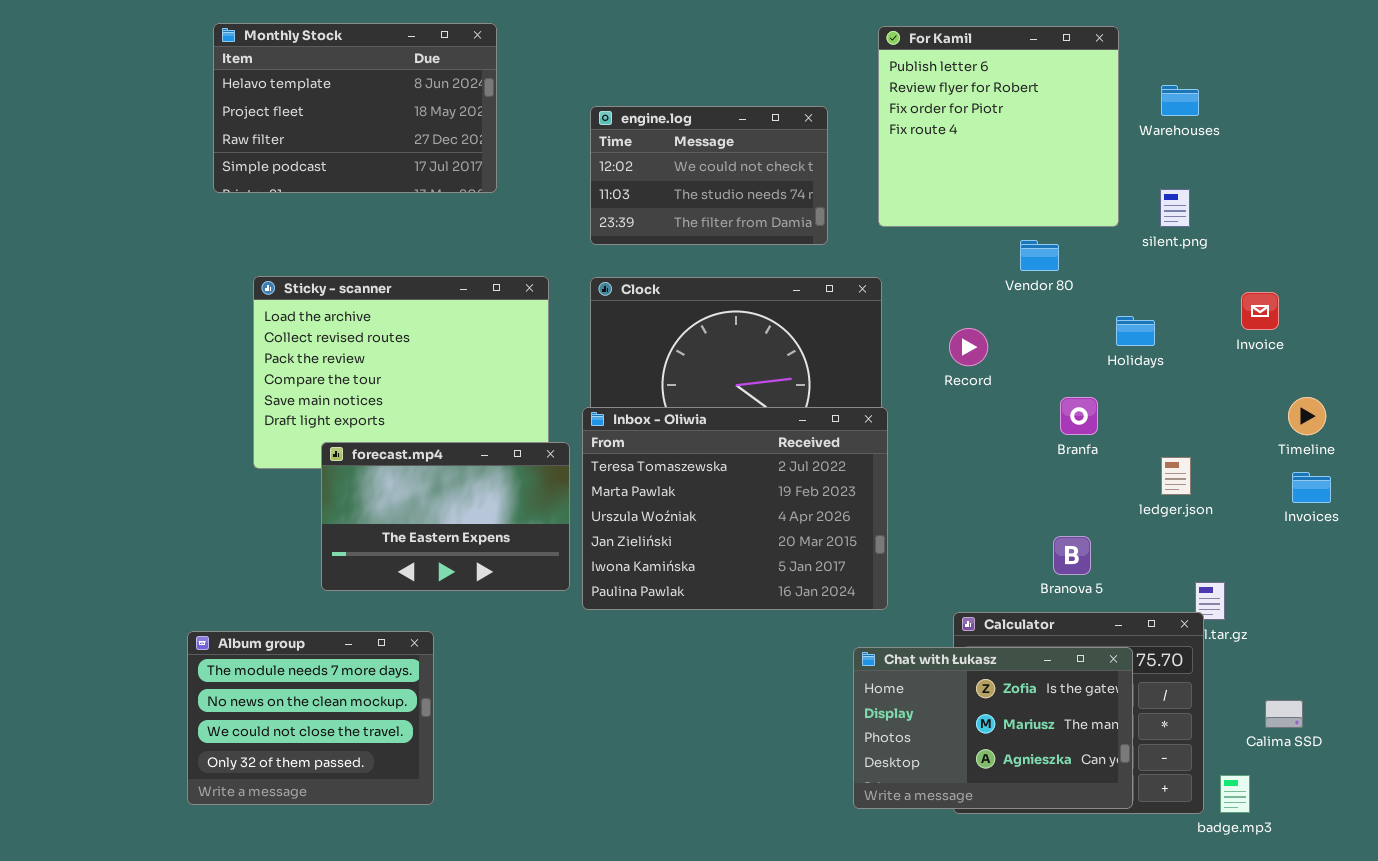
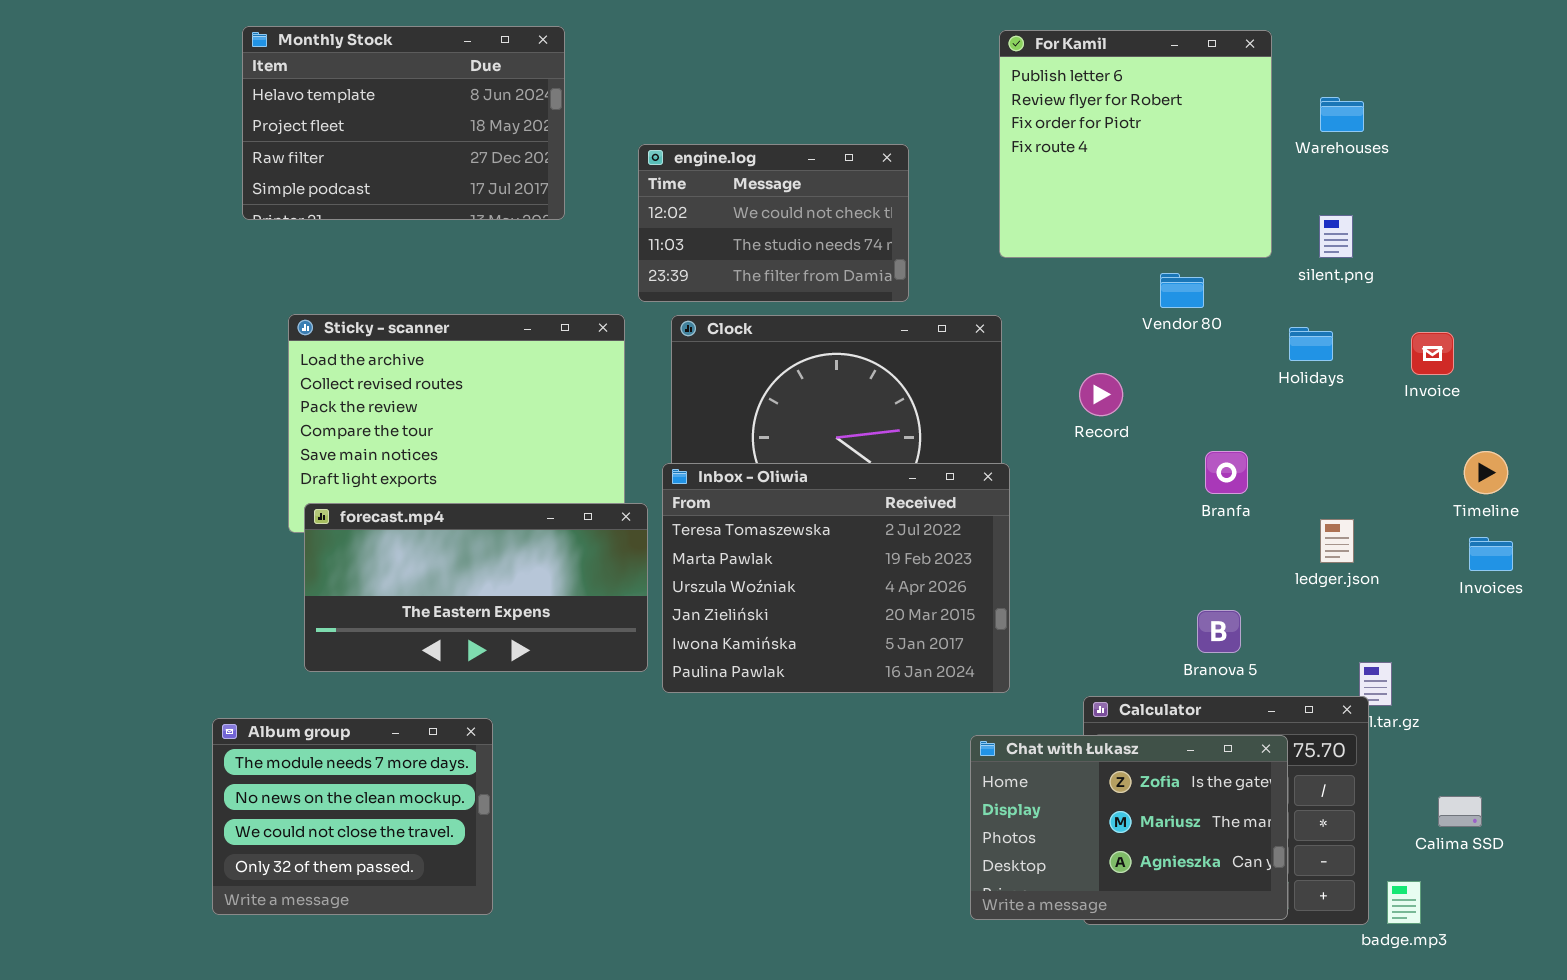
engine.log: [590,106,828,245] -> [638,144,909,302], moved
Holidays: [1116,316,1155,346] -> [1289,327,1333,361], moved
forecast.mp4: [321,442,570,591] -> [304,503,648,672], resized

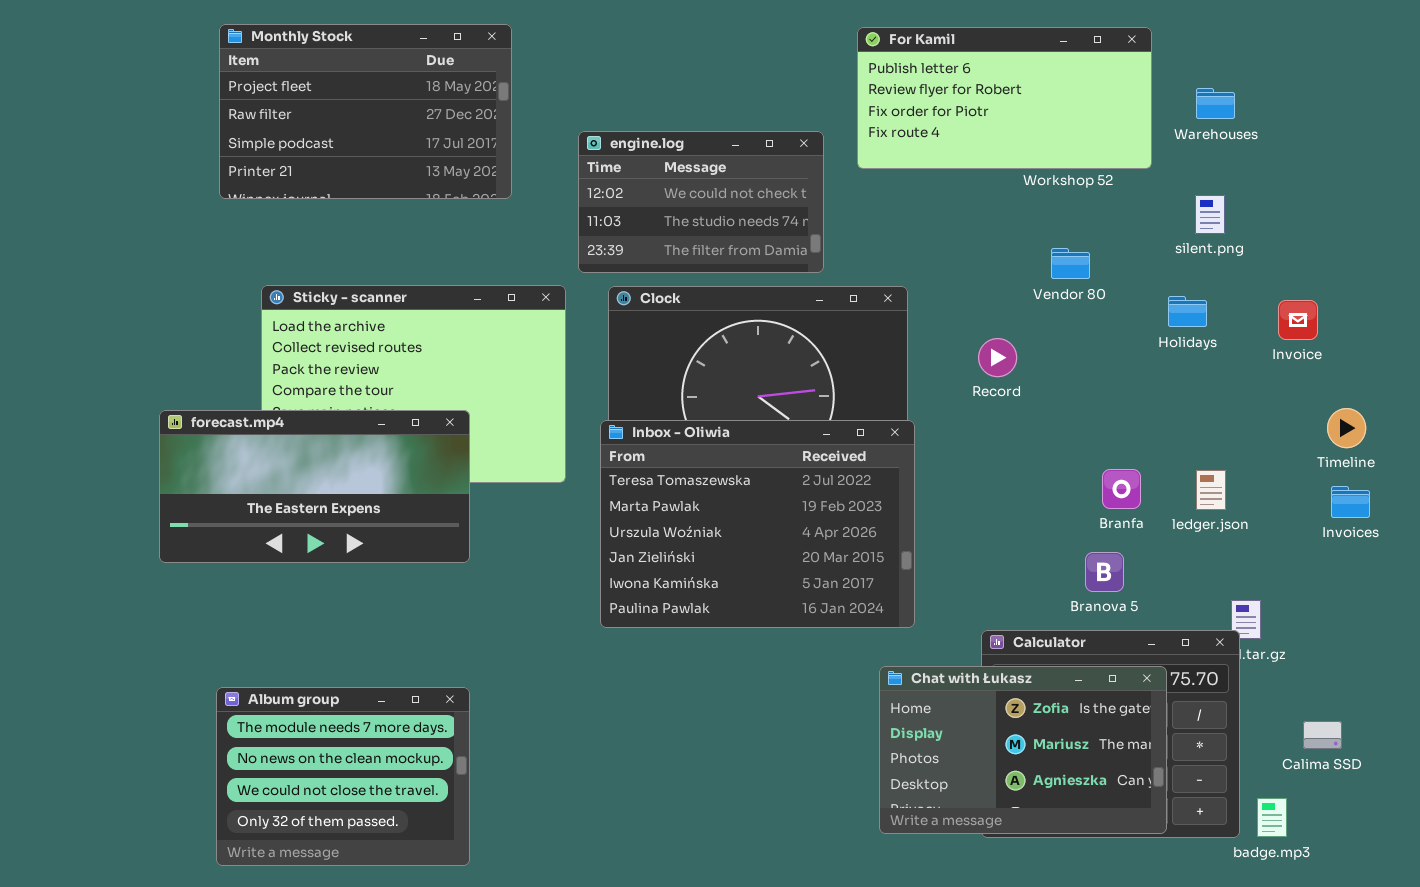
Monthly Stock: [242,26,565,220] -> [219,24,512,199], scrolled down 1 row
For Kamil: [999,30,1272,258] -> [857,27,1152,169], resized
Branfa: [1205,451,1248,494] -> [1102,469,1141,509], moved
forecast.mp4: [304,503,648,672] -> [159,410,470,563], moved
Album group: [212,718,493,915] -> [216,687,470,866], moved

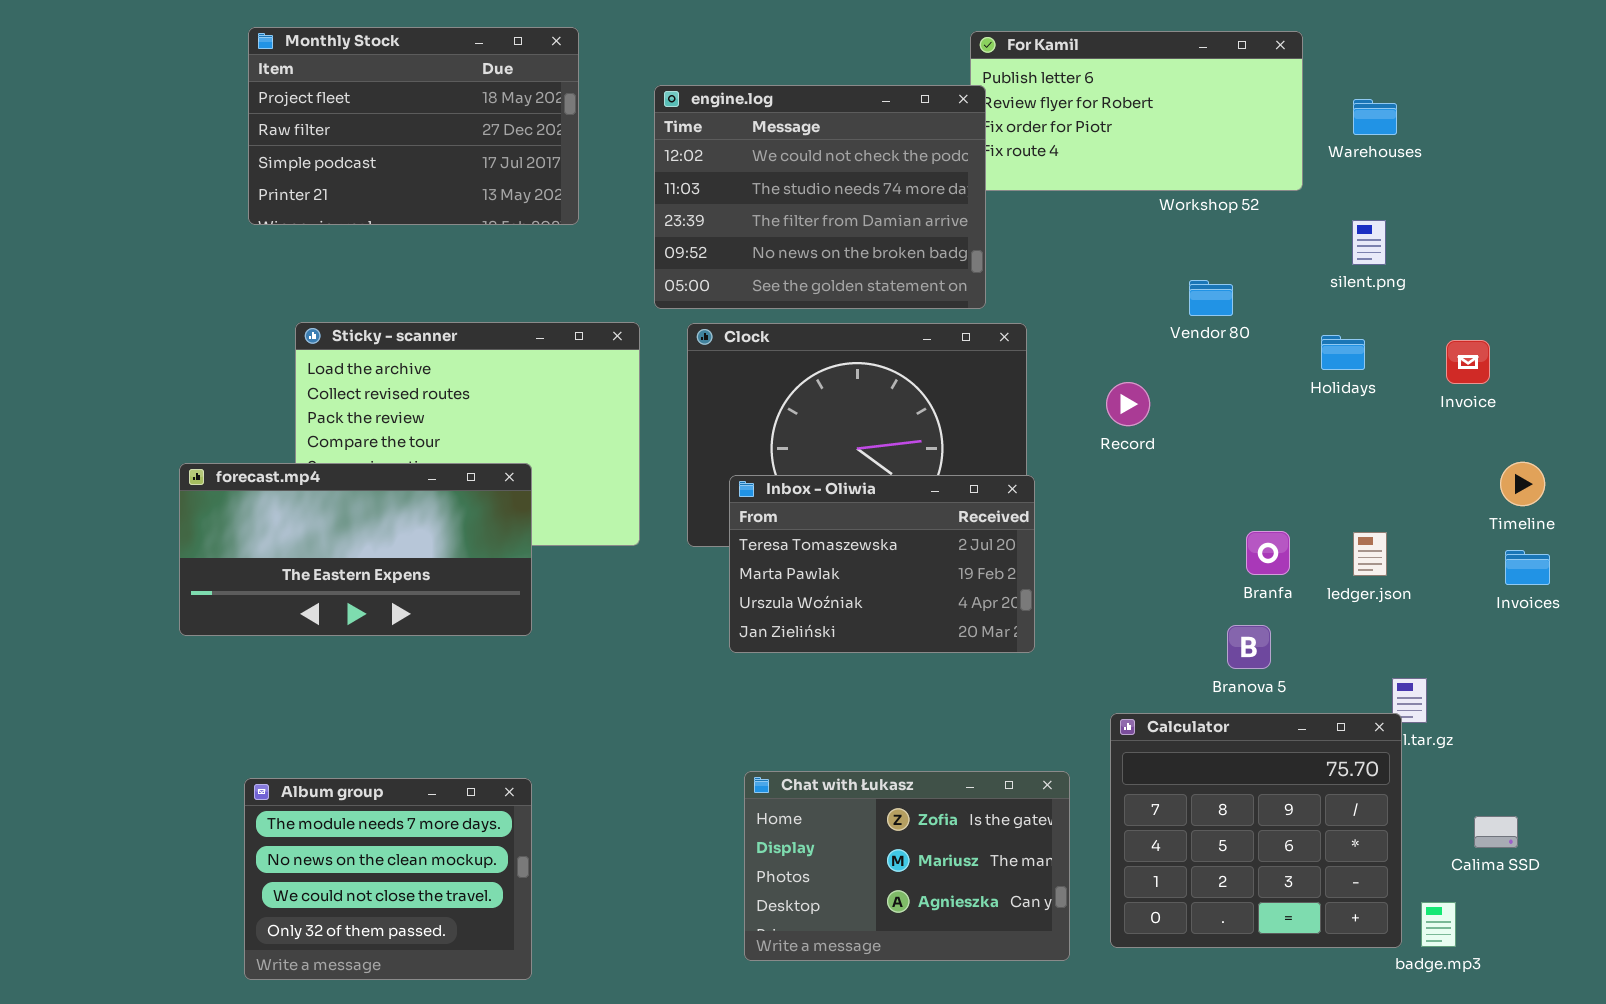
engine.log: [578,131,824,273] -> [654,85,986,309], resized
Inbox - Oliwia: [600,420,915,628] -> [729,475,1035,653], resized
Chat with Łukasz: [879,666,1167,834] -> [744,771,1070,961], moved

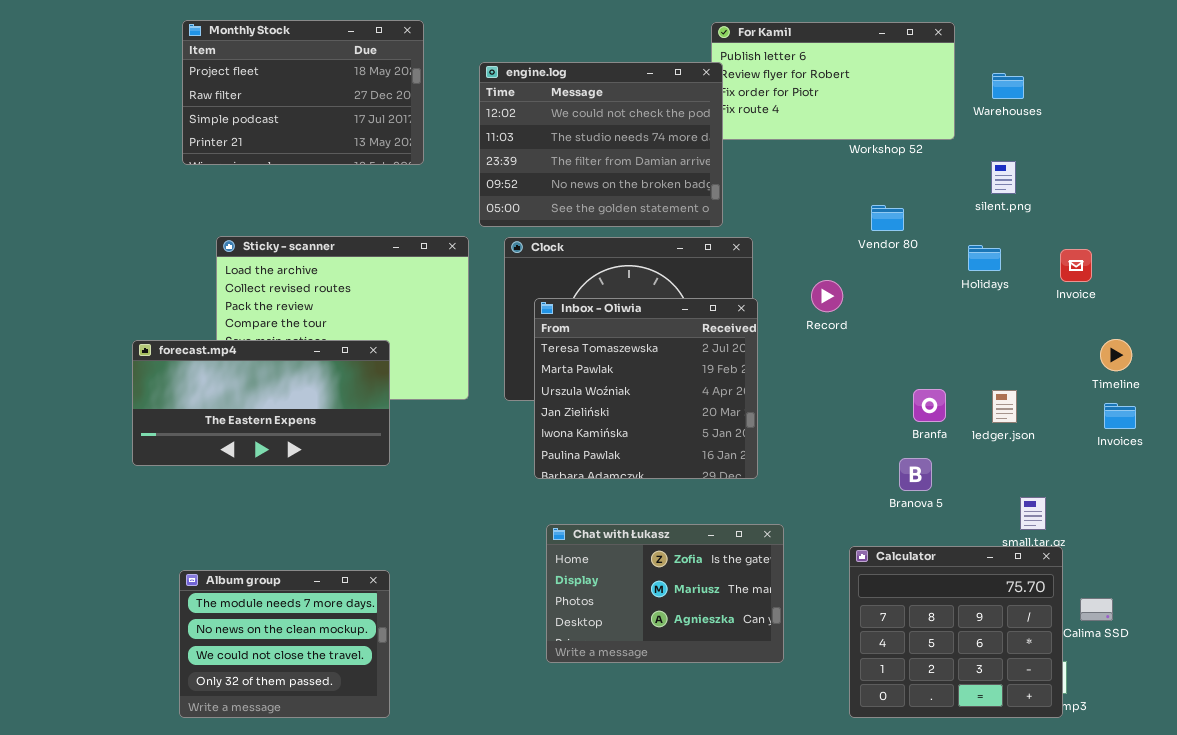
Inbox - Oliwia: [729,475,1035,653] -> [534,298,758,479], resized
Calculator: [1110,713,1402,948] -> [849,546,1063,718], moved
Chat with Łukasz: [744,771,1070,961] -> [546,524,784,663], moved

